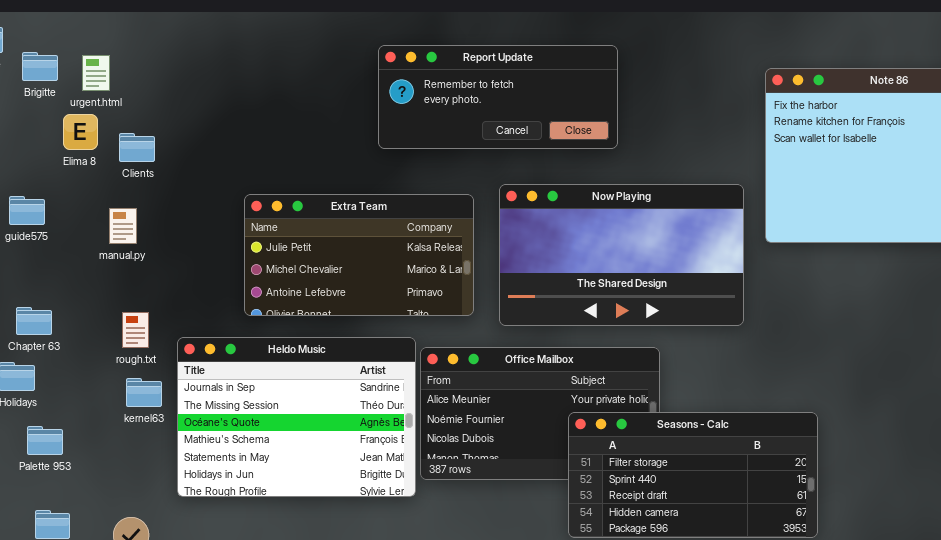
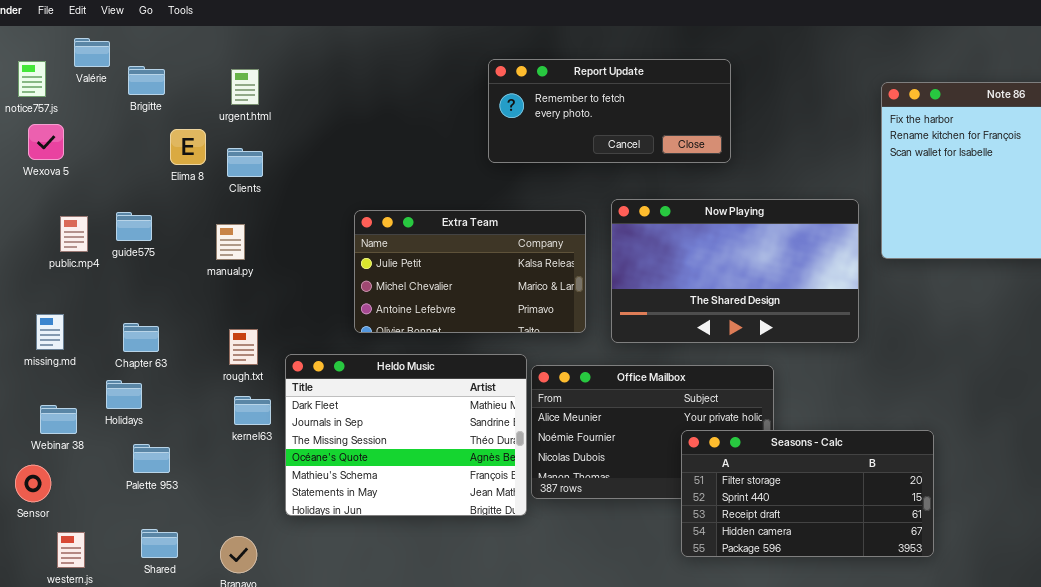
urgent.html: [82,55,110,91] -> [231,69,259,105], moved
Heldo Music: [177,337,416,497] -> [285,354,527,516], scrolled up 1 row

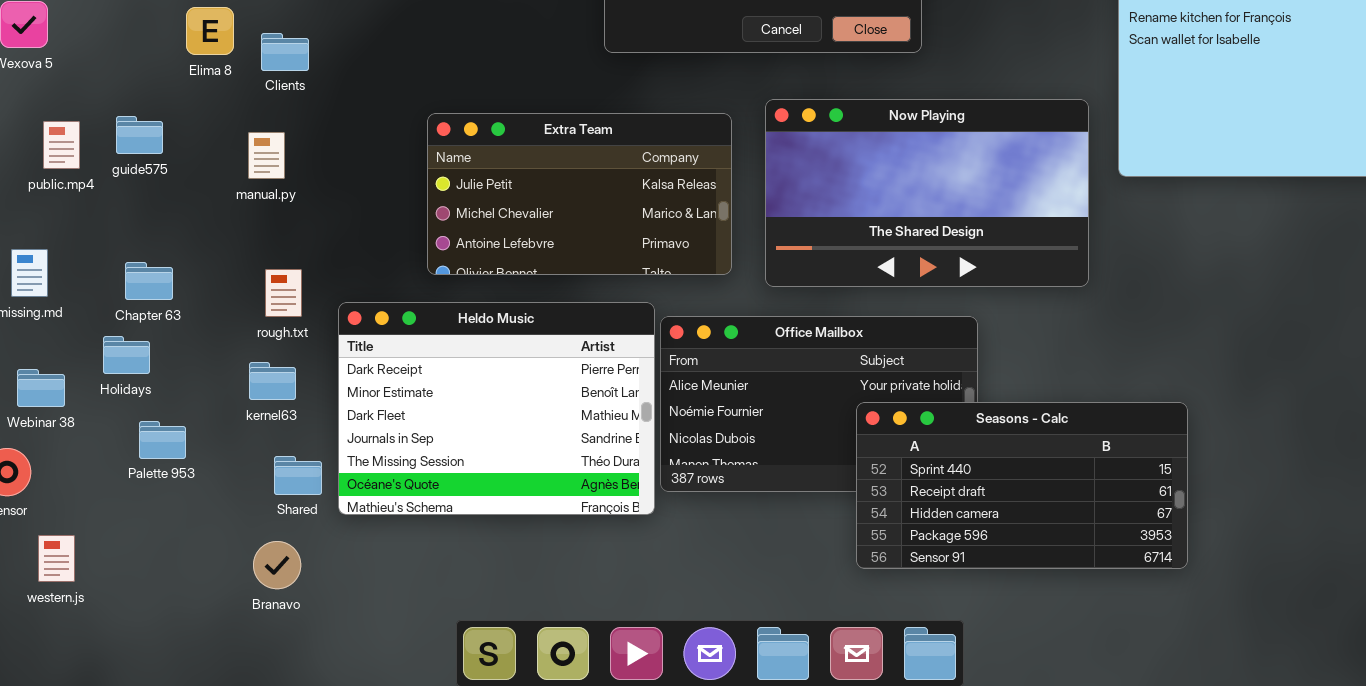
Heldo Music: [285,354,527,516] -> [338,302,655,515], scrolled up 2 rows
kernel63: [234,396,271,425] -> [249,362,296,400], moved
Seasons - Calc: [681,430,934,557] -> [856,402,1188,569], scrolled down 1 row
Shared: [141,529,178,558] -> [274,456,322,495], moved

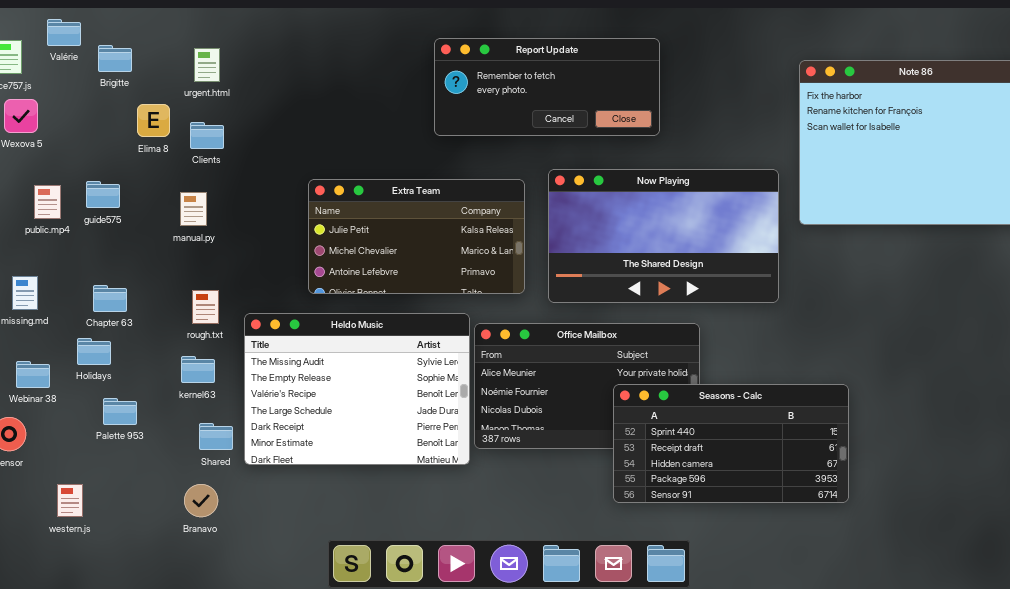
Heldo Music: [338,302,655,515] -> [244,313,470,465], scrolled up 4 rows
western.js: [38,535,75,582] -> [57,484,83,517], moved

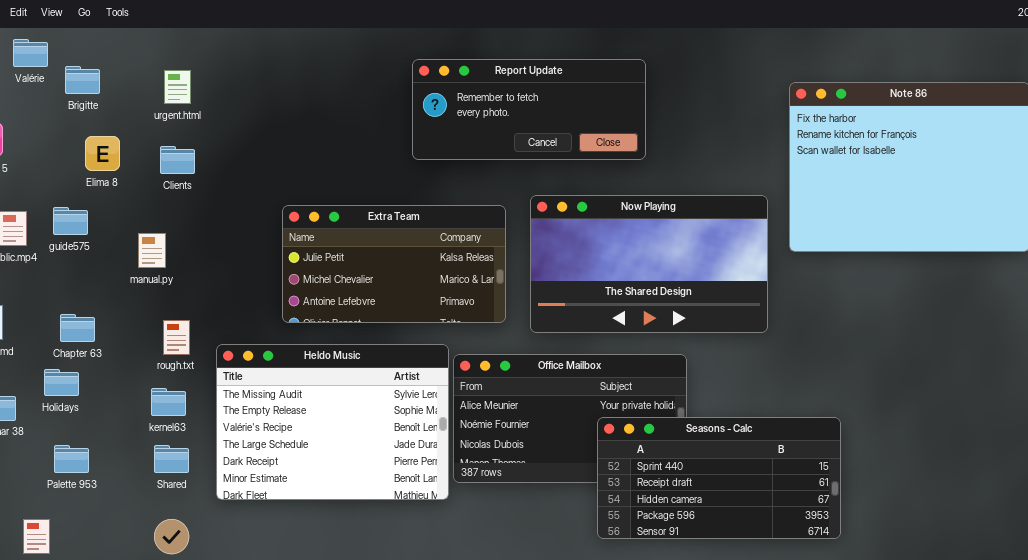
Elima 8: [137,104,170,137] -> [85,136,120,171], moved
manual.py: [180,192,207,226] -> [138,233,166,268], moved
Palette 953: [103,398,137,425] -> [54,445,89,473], moved
Shared: [199,423,233,450] -> [154,445,189,473], moved

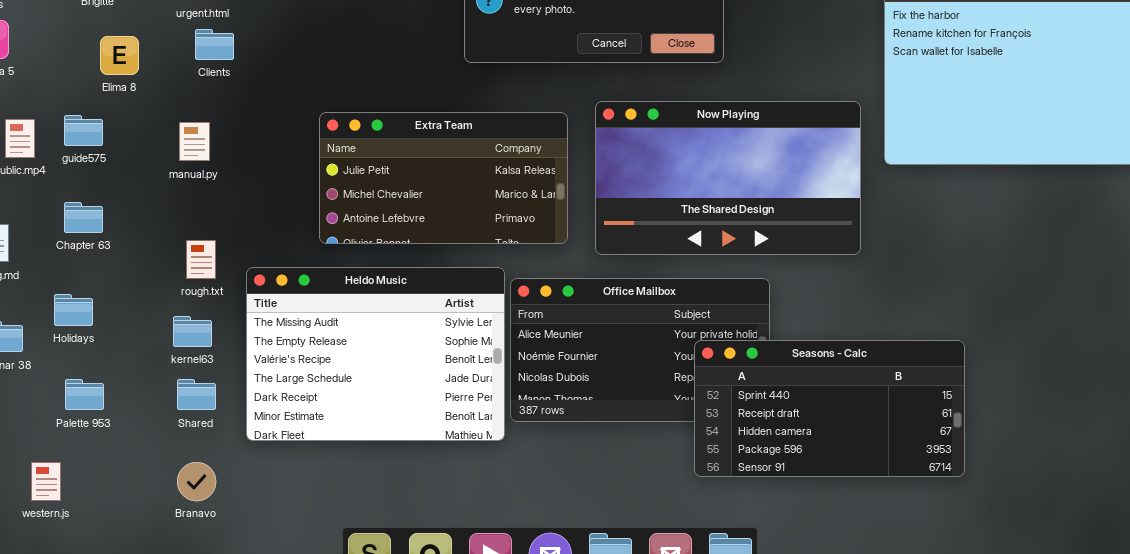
Clients: [160,146,195,174] -> [195,29,234,60], moved
manual.py: [138,233,166,268] -> [179,122,210,161], moved
Chapter 63: [60,314,95,342] -> [64,202,103,233], moved
Seasons - Calc: [597,417,841,539] -> [694,340,965,477], moved

